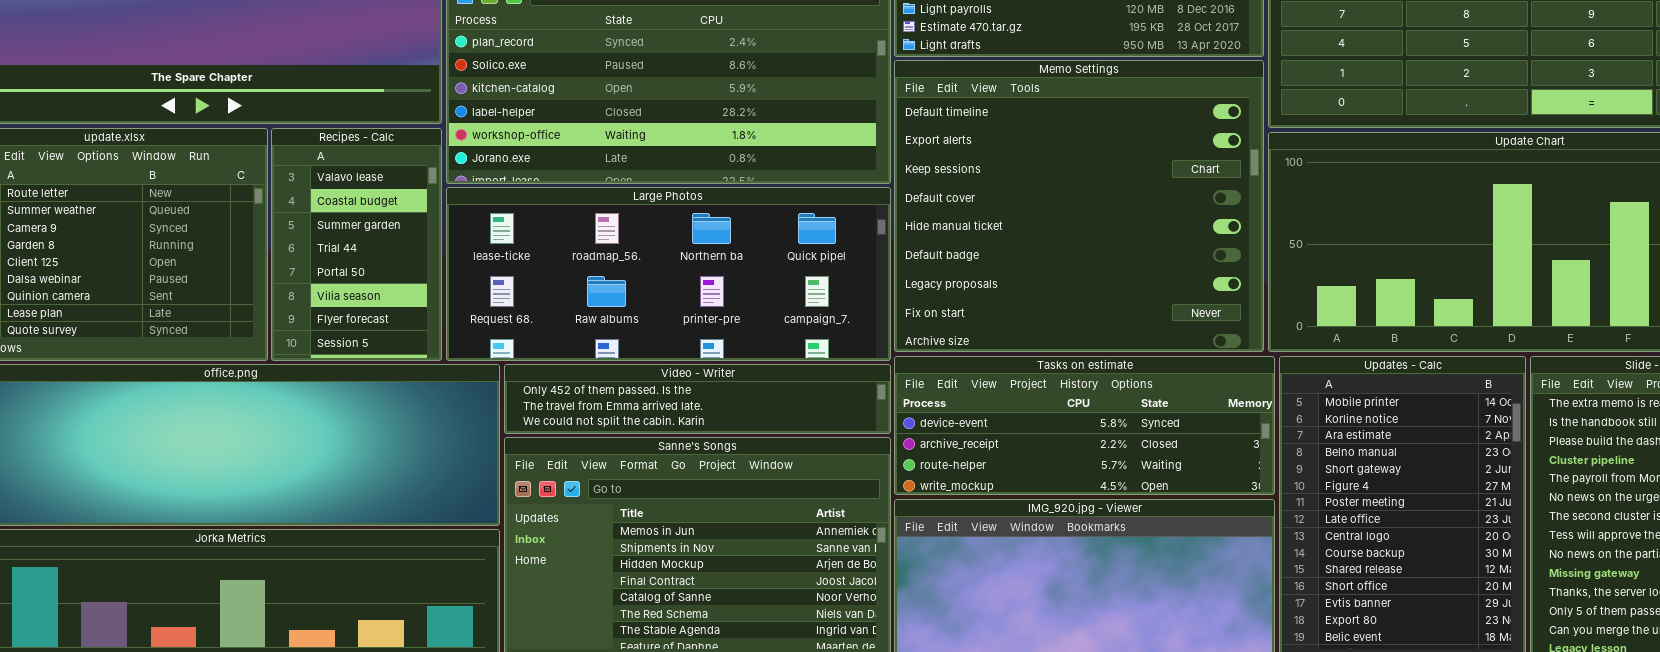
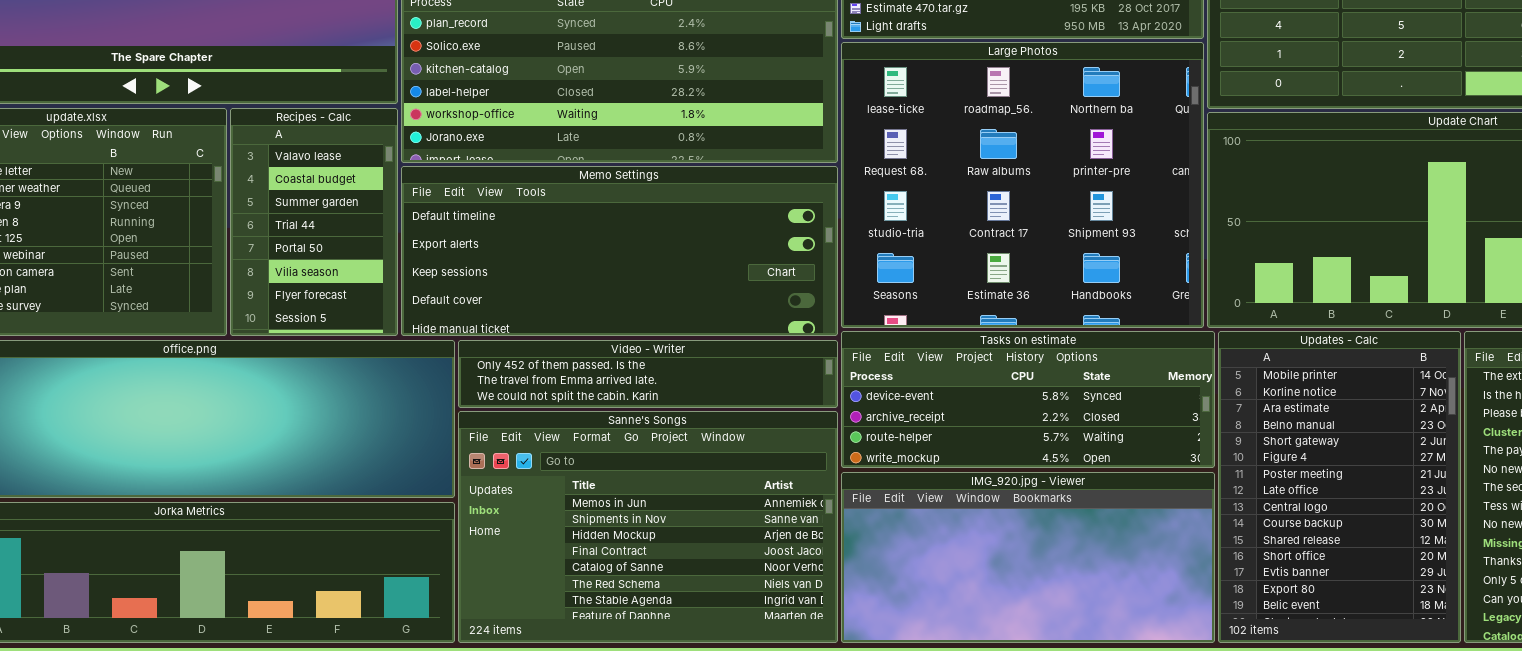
Memo Settings: [894,60,1264,352] -> [401,166,838,336], moved, resized
Large Photos: [446,187,891,361] -> [841,42,1204,328], moved, resized

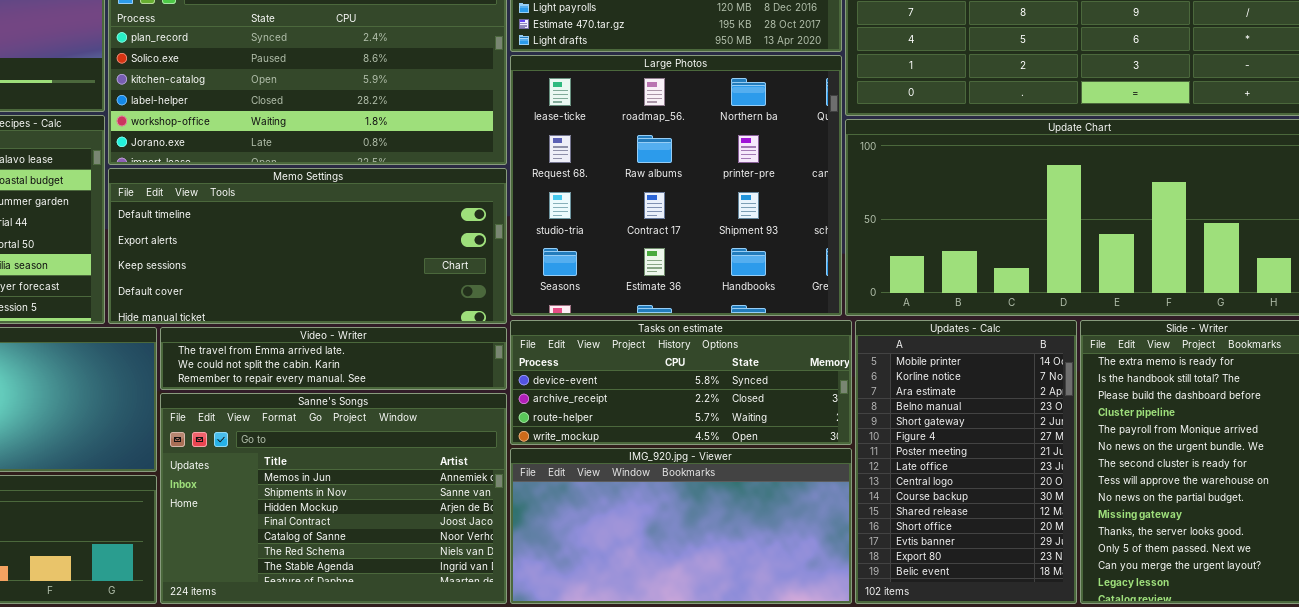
Video - Writer: [458,340,838,408] -> [160,327,507,390], scrolled down 1 row

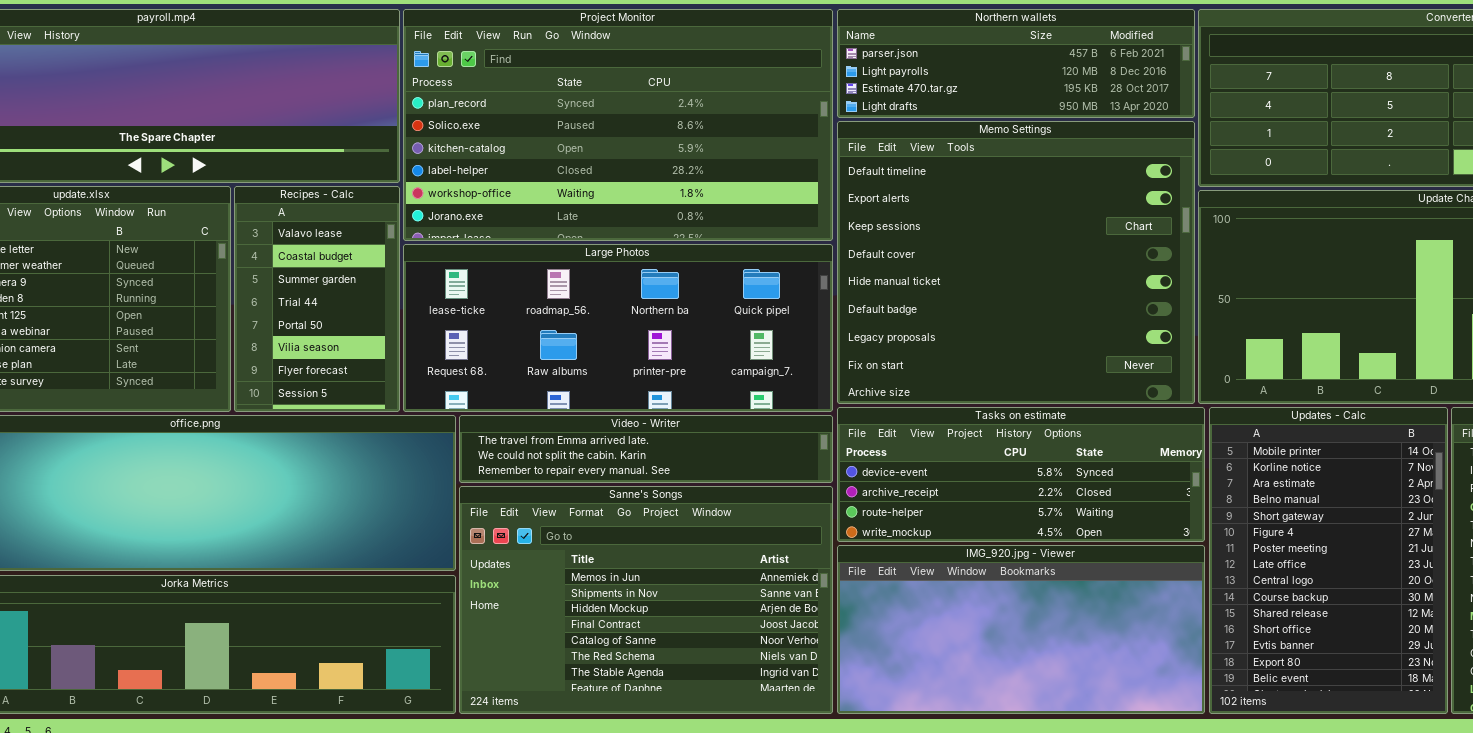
Large Photos: [510,55,842,316] -> [403,244,833,412], moved, resized
Memo Settings: [108,168,507,324] -> [837,121,1195,404], moved, resized

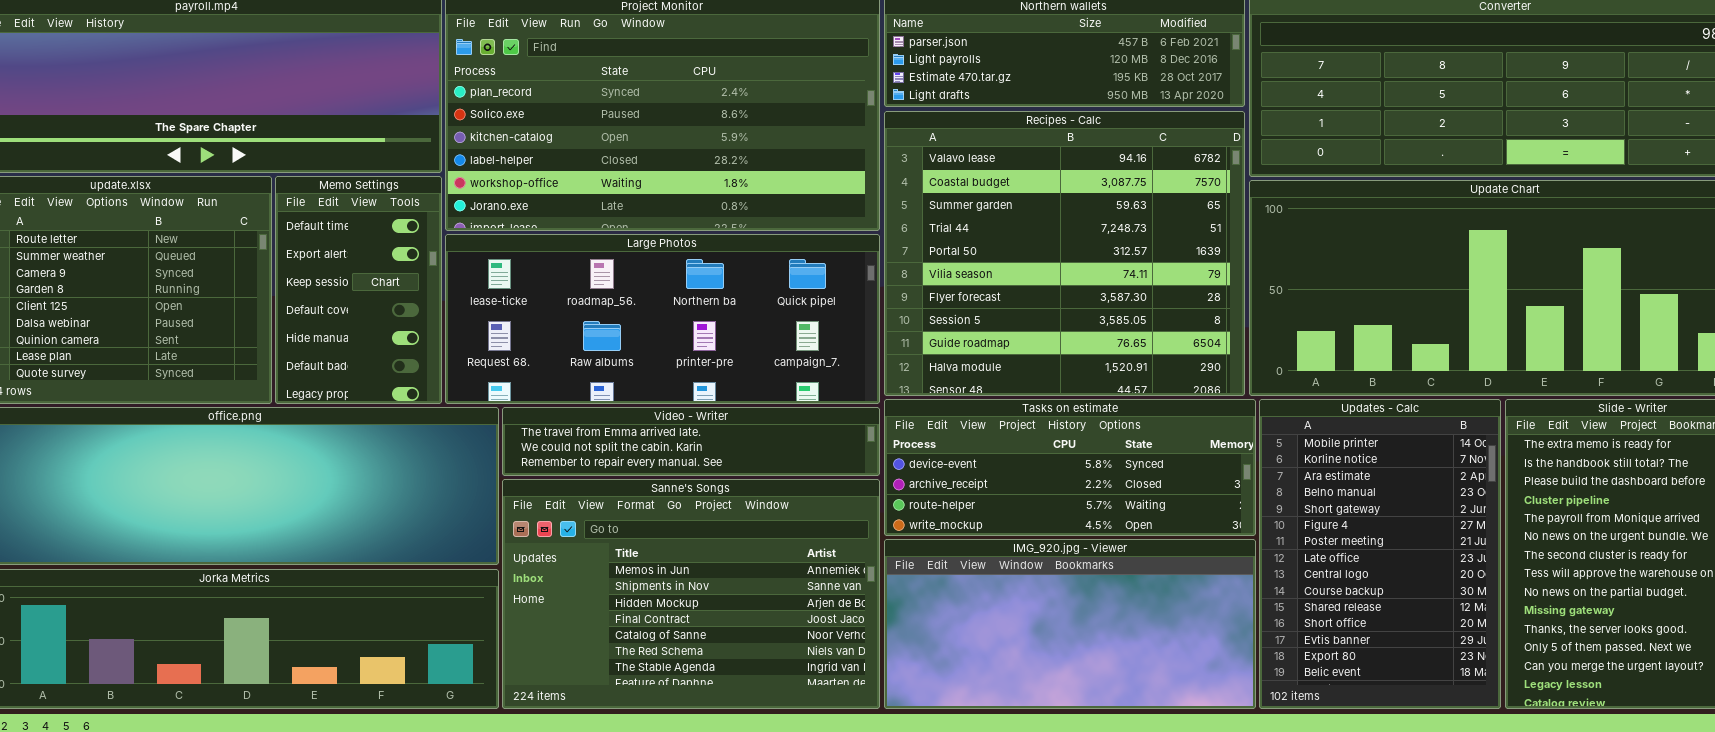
Memo Settings: [837,121,1195,404] -> [275,176,442,404], moved, resized
Recipes - Calc: [234,186,400,412] -> [884,111,1245,396], moved, resized

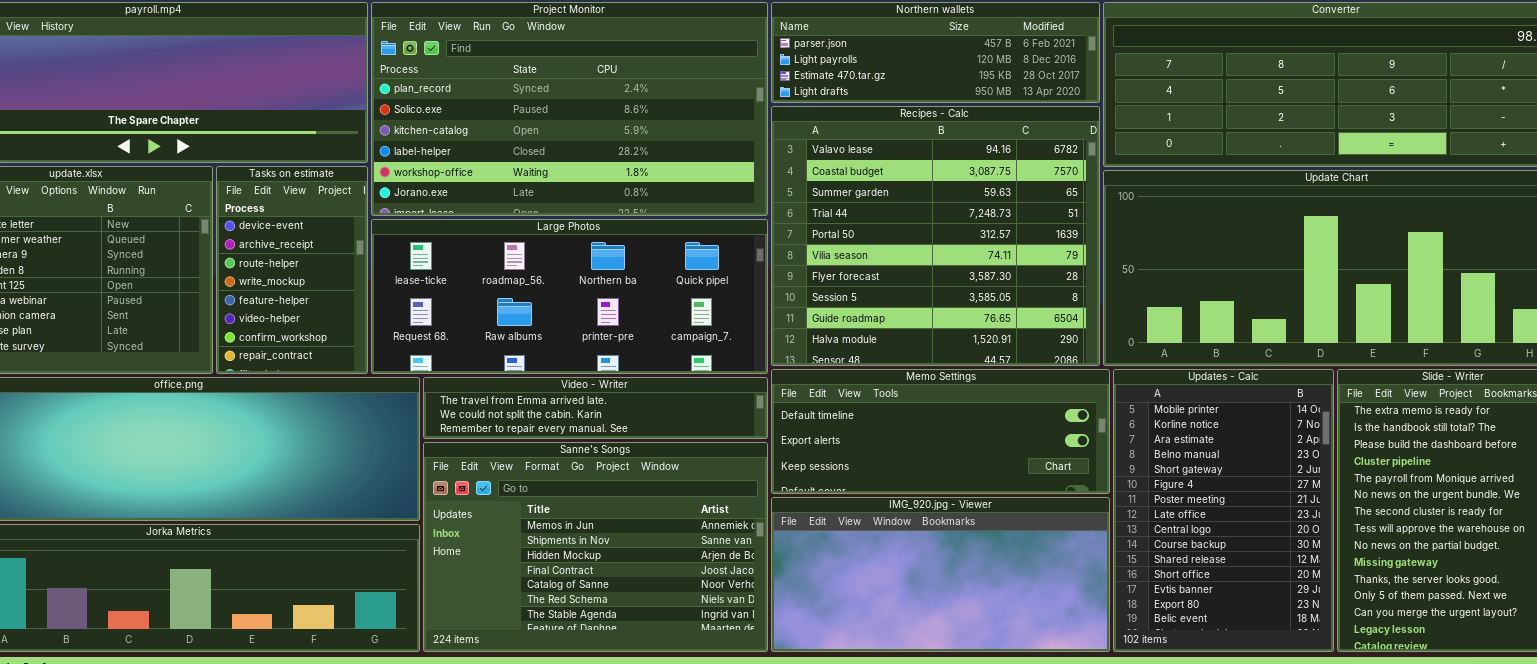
Memo Settings: [275,176,442,404] -> [771,369,1110,494], moved, resized
Tasks on estimate: [884,399,1256,536] -> [216,166,368,374], moved, resized

